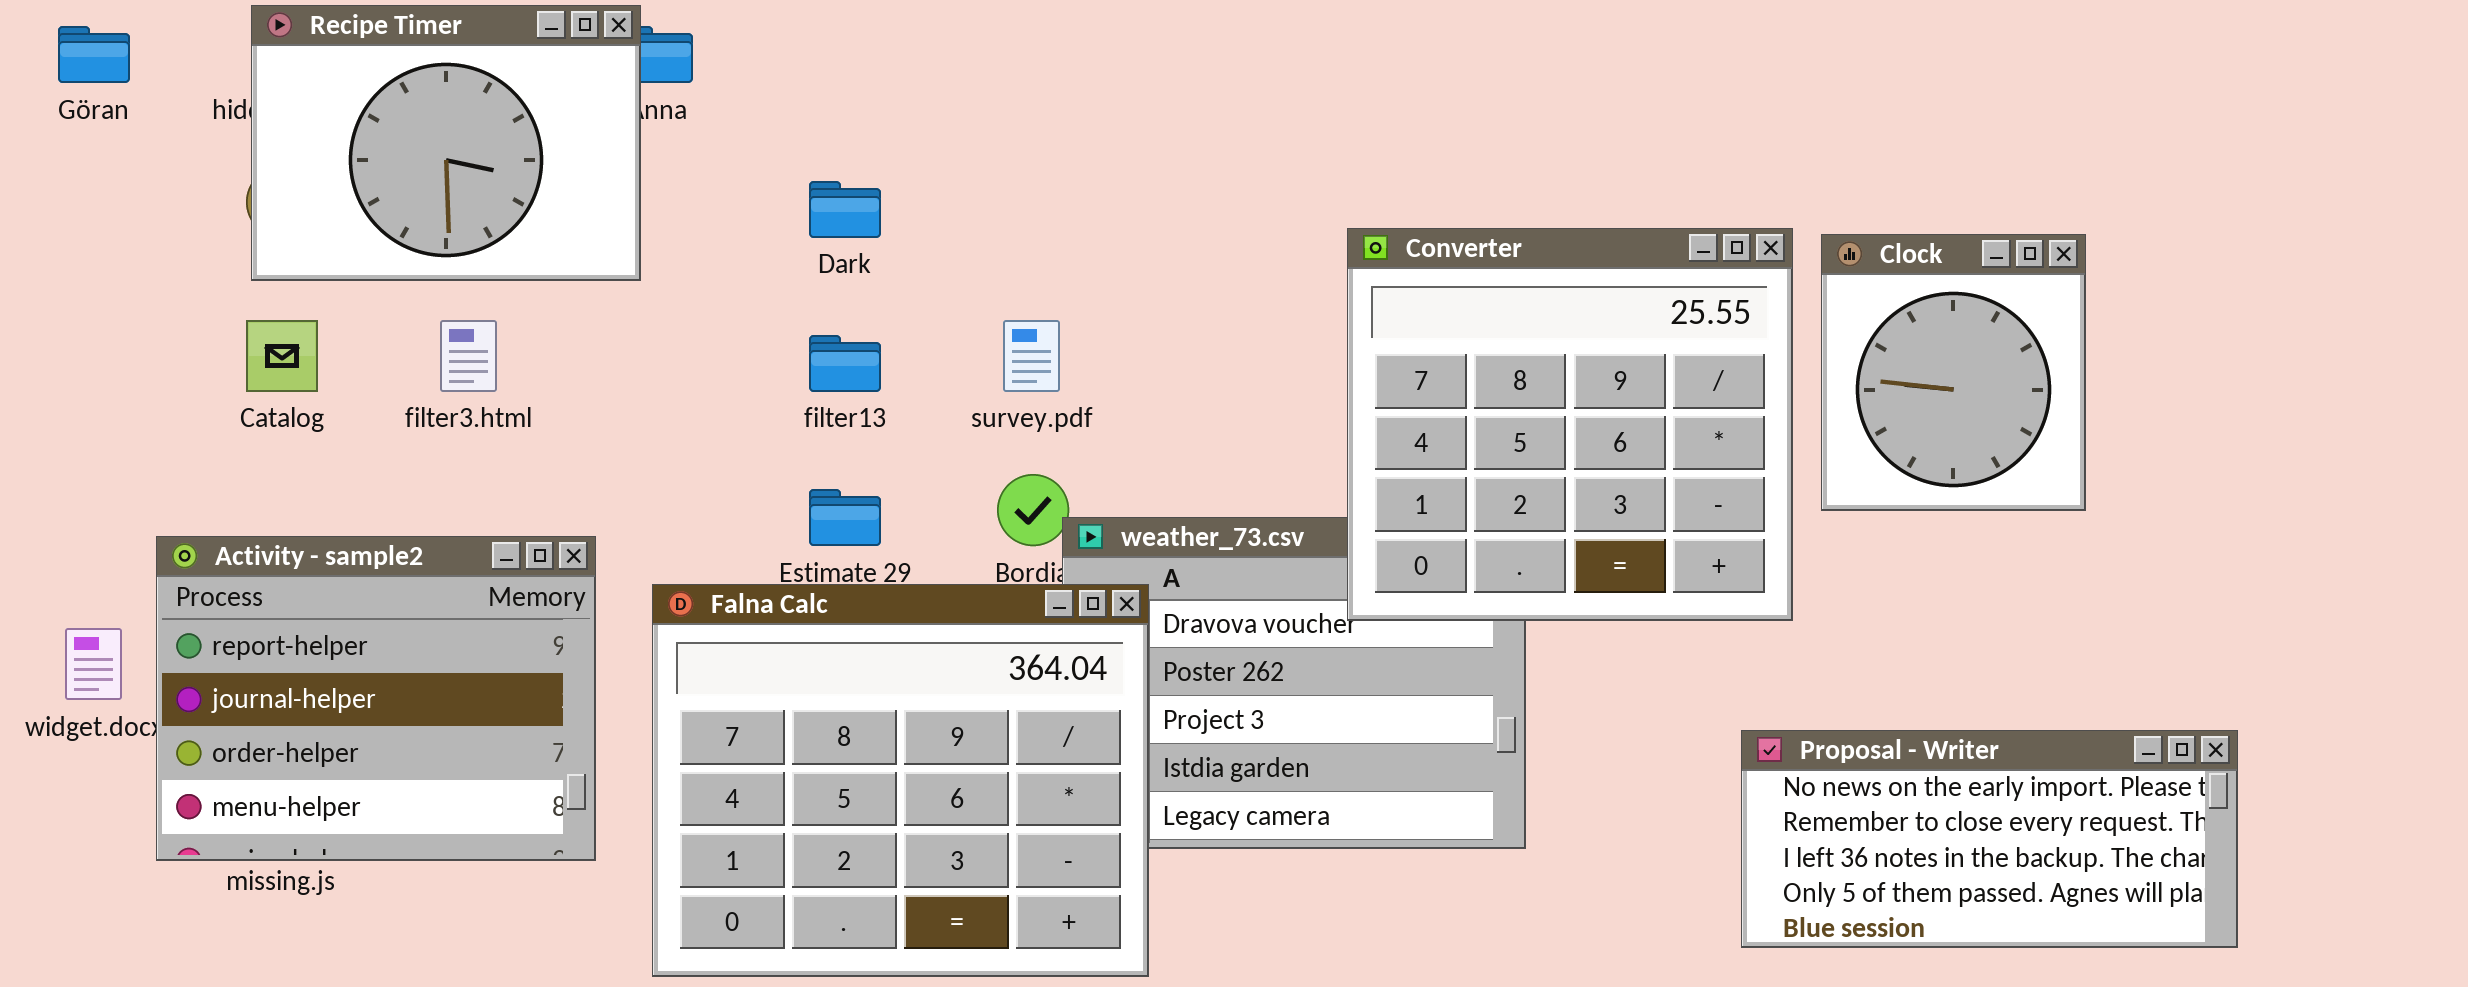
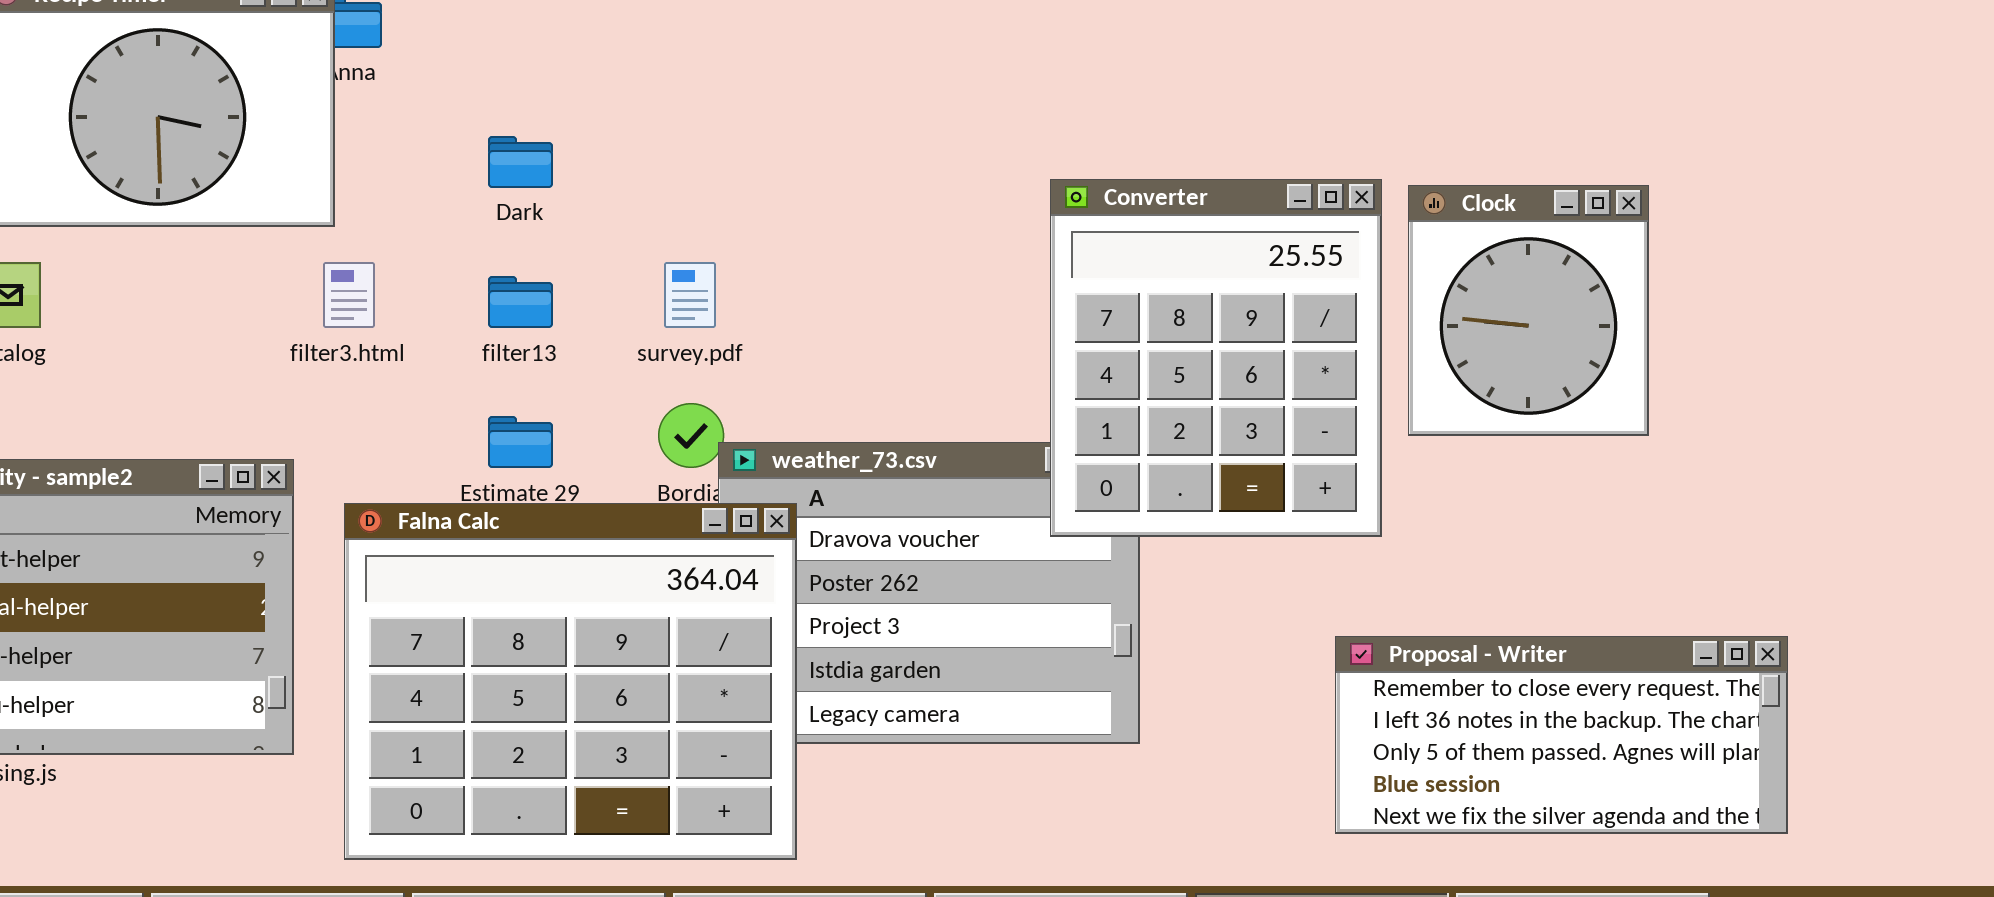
Converter: [1347,228,1793,621] -> [1050,179,1382,537], resized
filter3.html: [440,320,497,392] -> [323,262,375,328], moved
Proposal - Writer: [1741,730,2238,948] -> [1335,636,1788,834], scrolled down 1 row

